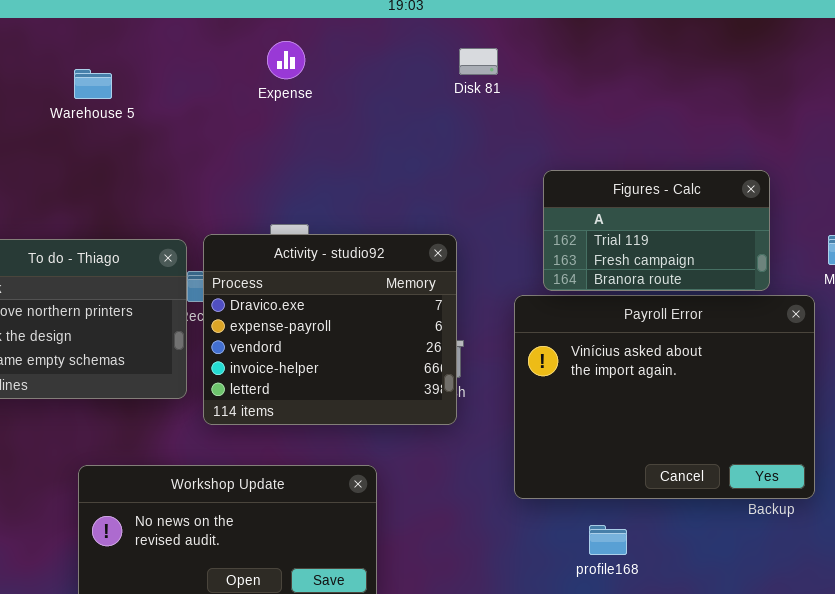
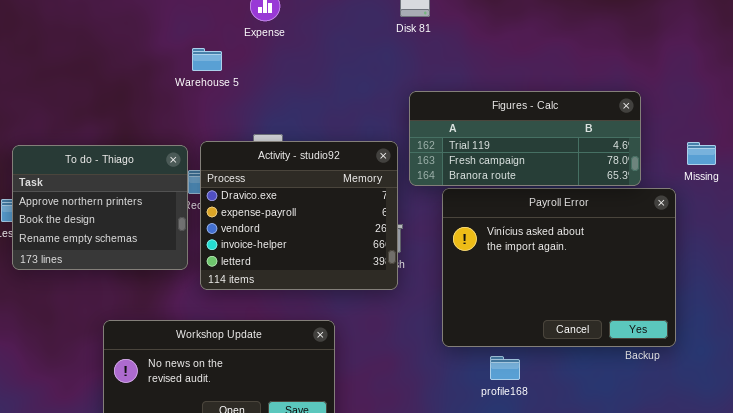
Warehouse 5: [74,69,112,99] -> [192,48,222,71], moved
Figures - Calc: [543,170,770,291] -> [409,91,641,186], resized
profile168: [589,525,627,555] -> [490,356,520,380], moved

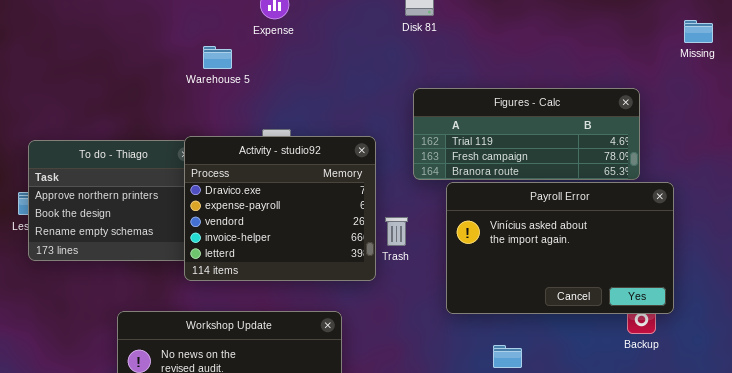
Activity - studio92: [200,141,398,290] -> [184,136,376,281], moved
Missing: [687,142,716,165] -> [684,20,713,43], moved
Payroll Error: [442,188,676,347] -> [446,182,674,314], resized

